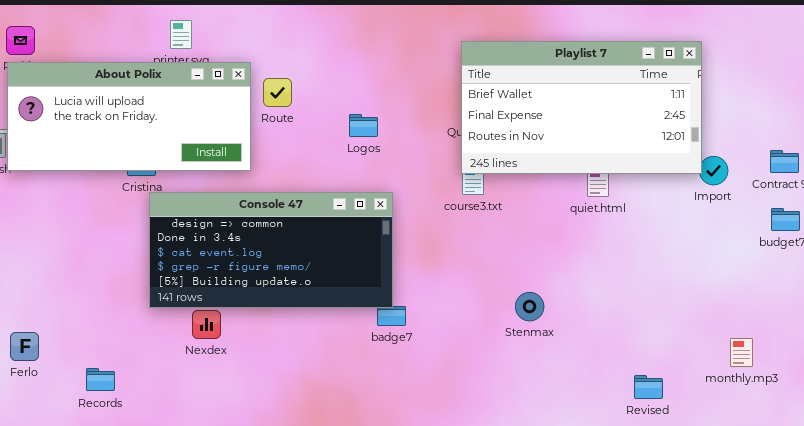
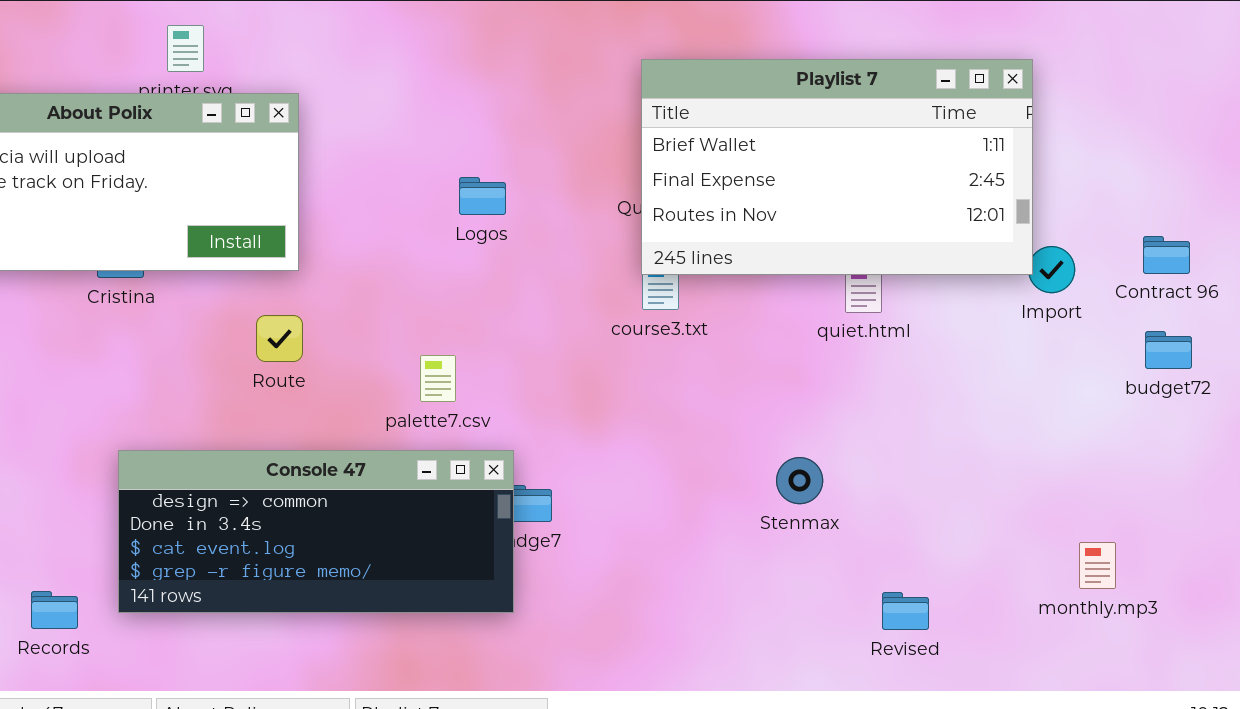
Route: [263,78,292,107] -> [256,315,303,362], moved
Console 47: [149,192,393,308] -> [118,450,514,613], moved, resized
Stenmax: [515,292,544,321] -> [776,457,823,504], moved
Revised: [634,375,663,399] -> [882,592,929,630], moved

